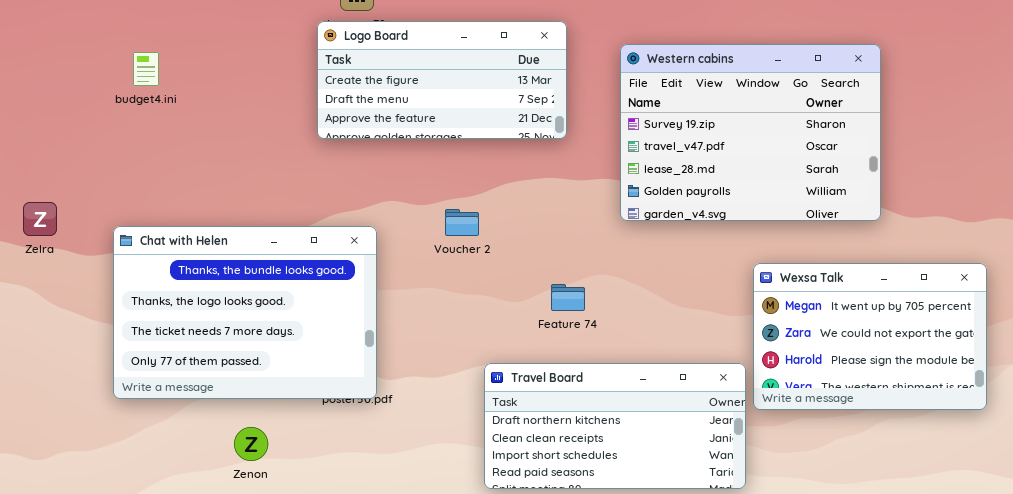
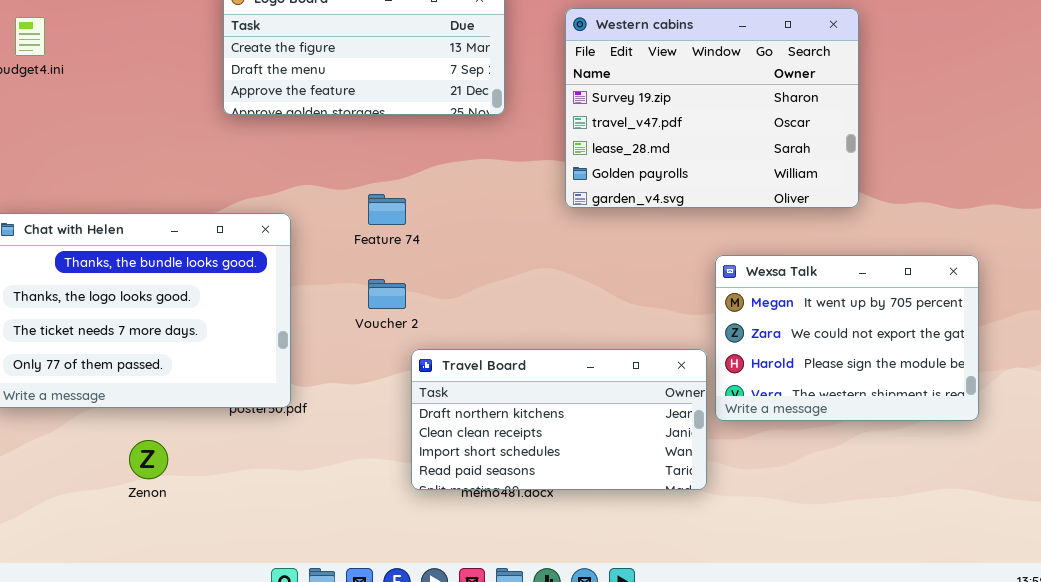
Voucher 2: [445,209,479,236] -> [368,279,406,309], moved
Feature 74: [551,284,585,311] -> [368,194,406,225], moved
Travel Board: [484,363,746,489] -> [411,349,707,490], moved

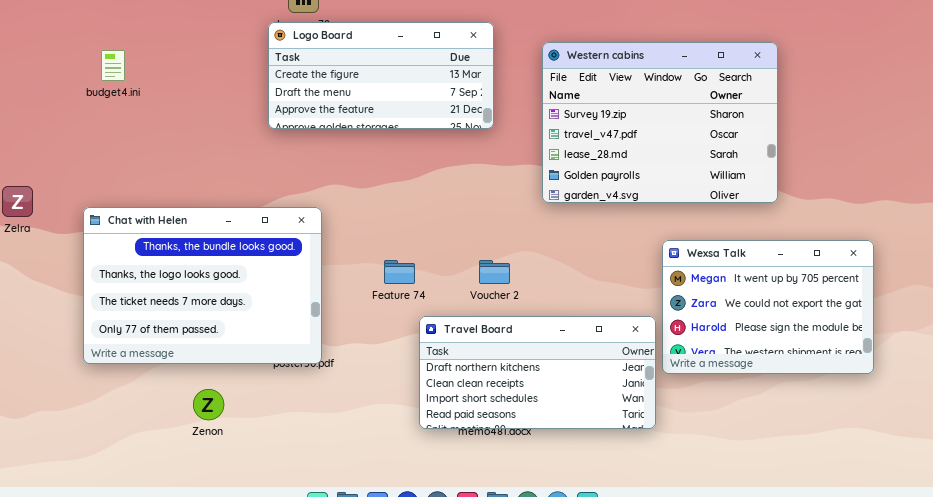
Feature 74: [368,194,406,225] -> [384,260,415,284], moved
Voucher 2: [368,279,406,309] -> [479,260,510,284], moved

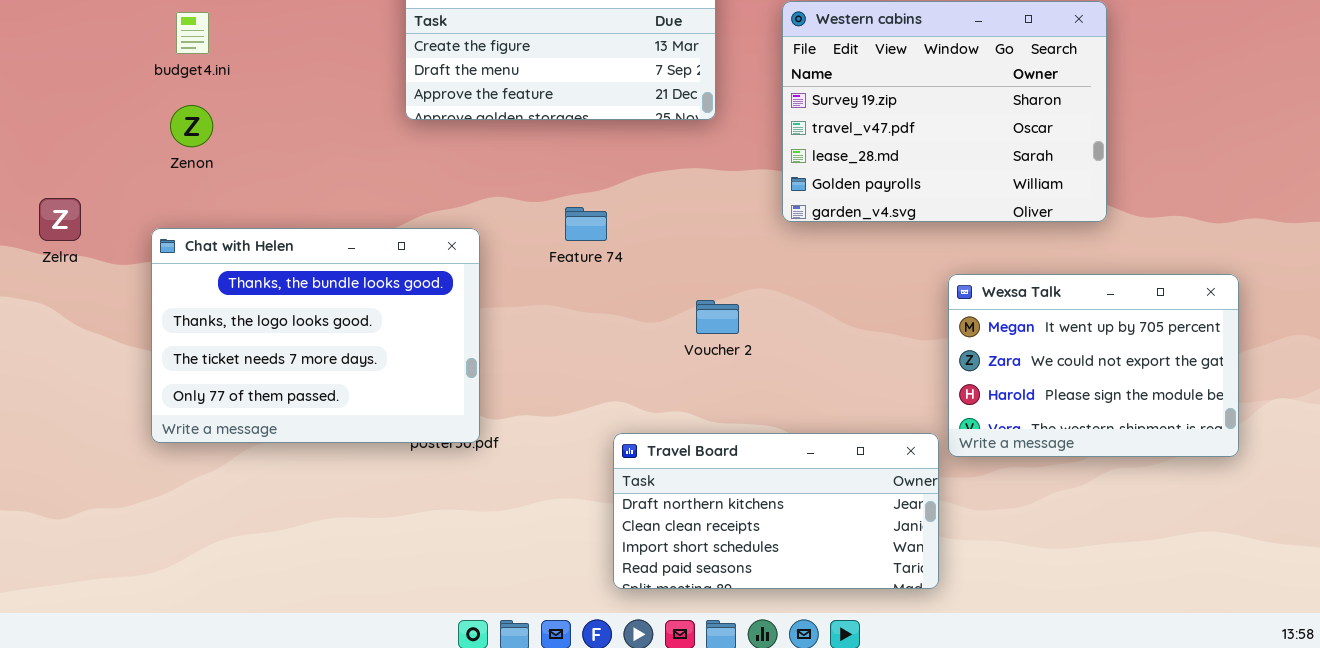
Feature 74: [384,260,415,284] -> [565,207,607,241], moved
Travel Board: [419,316,656,429] -> [613,433,939,589], moved
Zenon: [193,389,224,420] -> [170,105,213,147], moved

